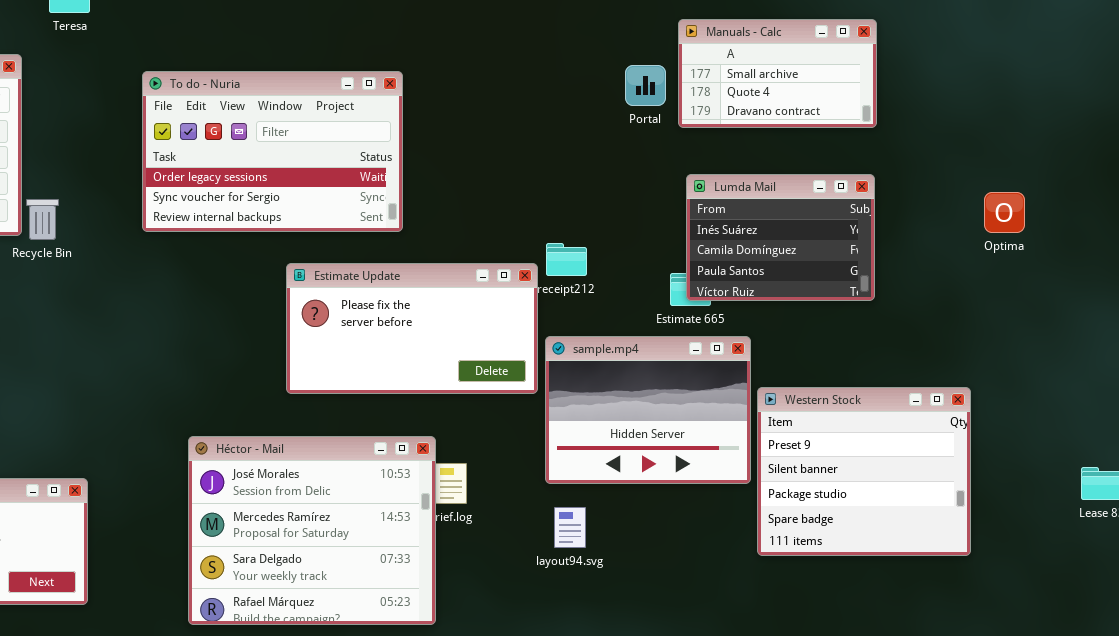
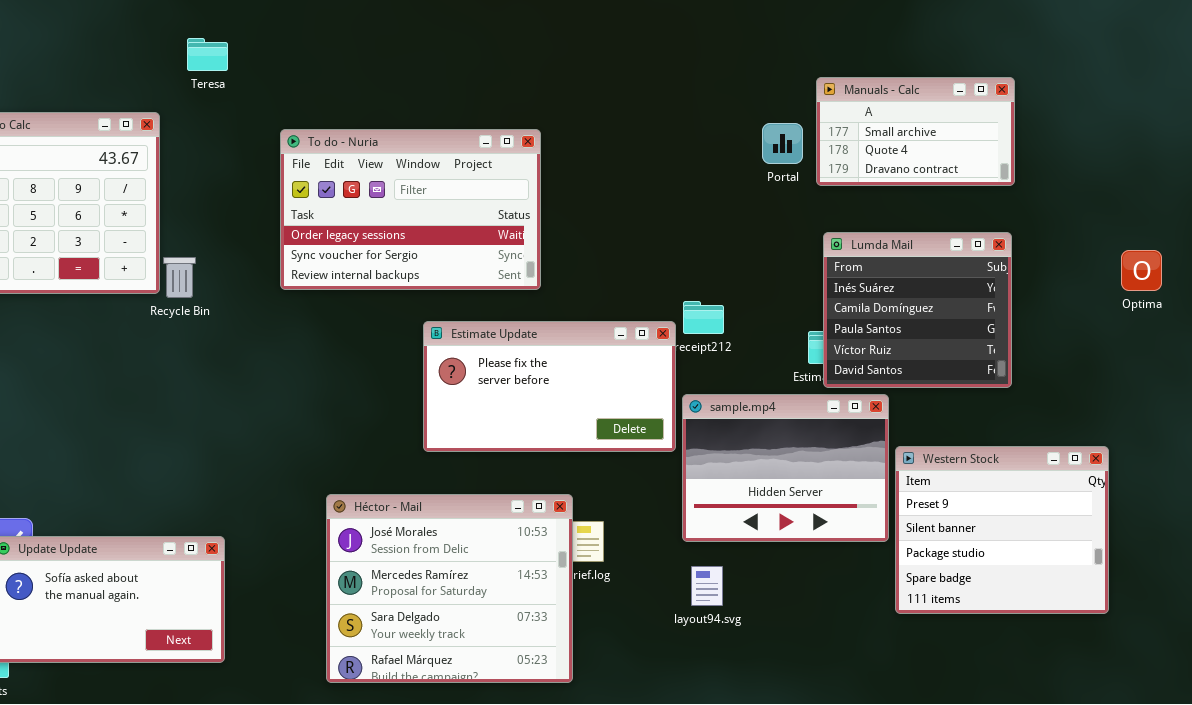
Lumda Mail: [686,174,875,301] -> [823,232,1012,388], resized

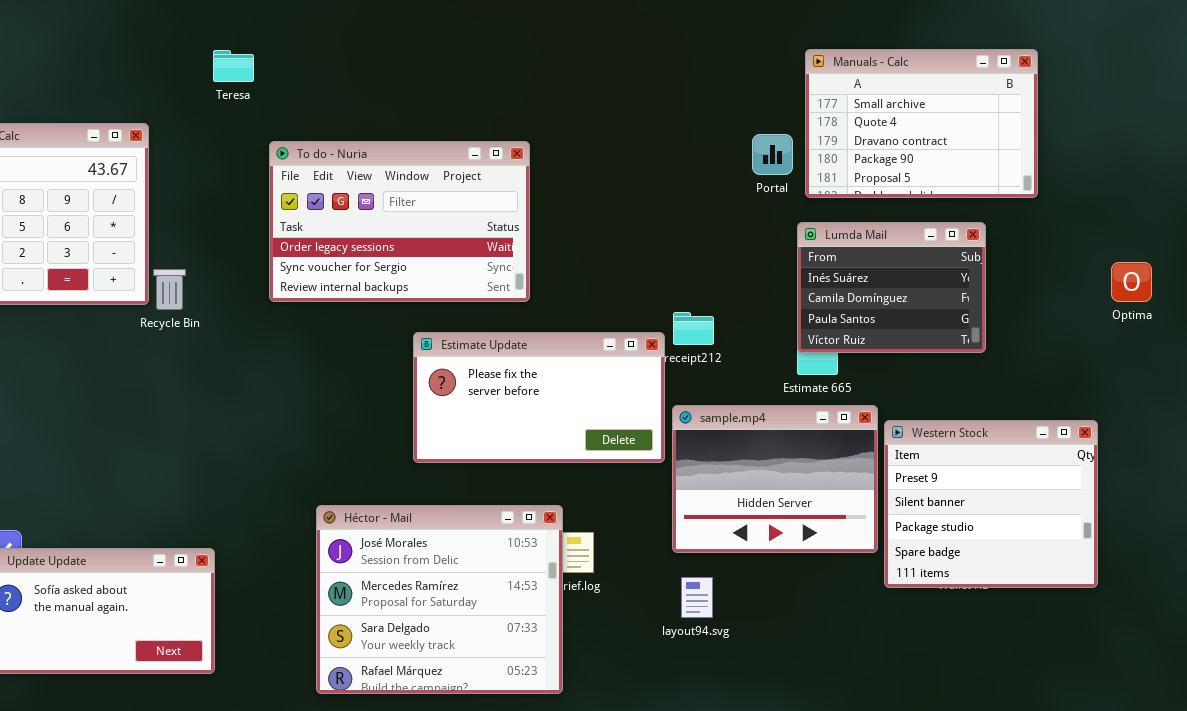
Teresa: [187,38,228,71] -> [213,50,254,82], moved
Manuals - Calc: [816,77,1015,186] -> [805,49,1038,198], resized
Lumda Mail: [823,232,1012,388] -> [797,222,986,353], moved, resized
Western Stock: [895,446,1109,614] -> [884,420,1098,588], moved

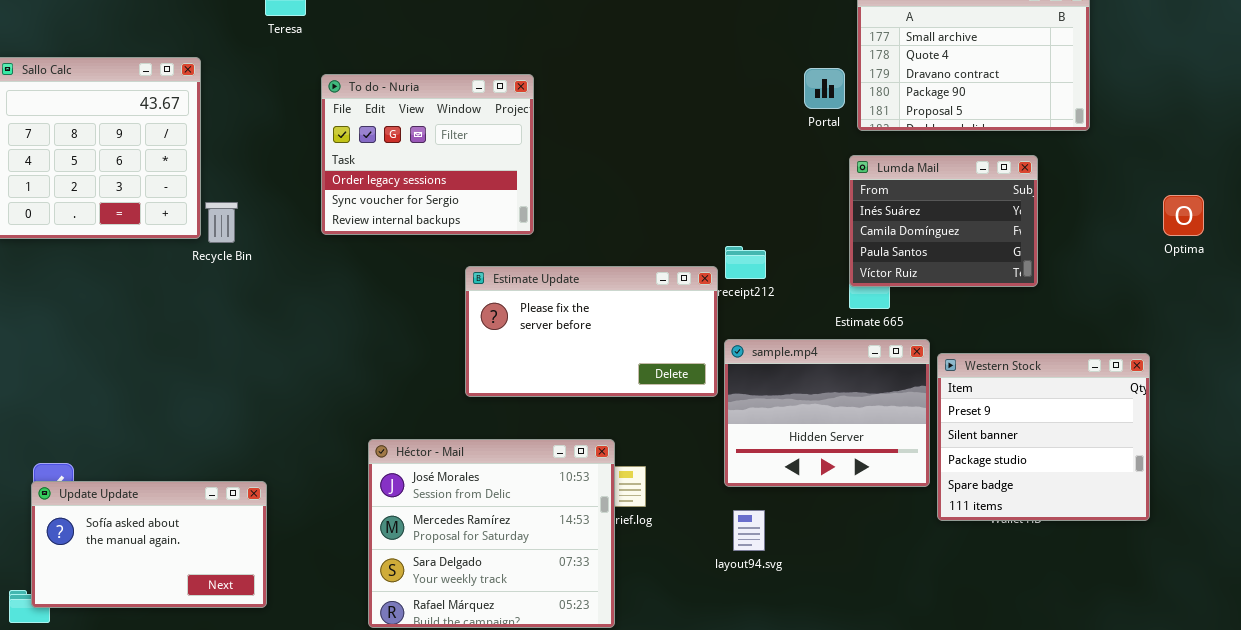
To do - Nuria: [269,141,530,302] -> [321,74,534,235], resized

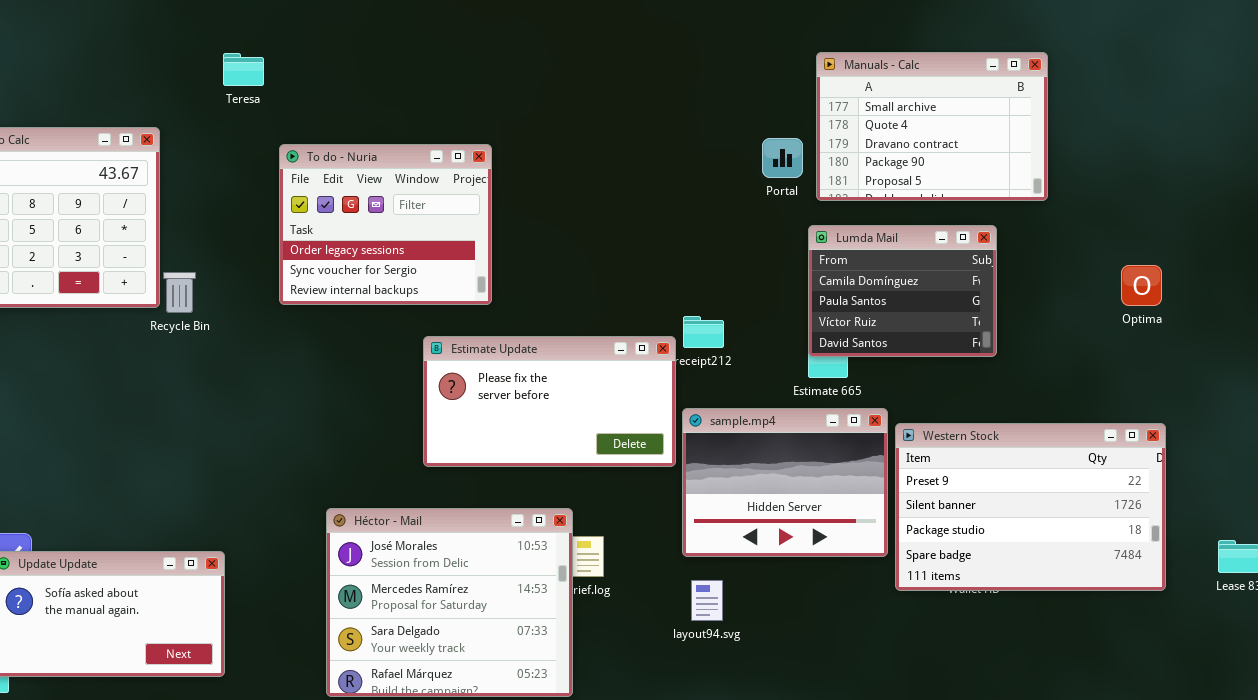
Lumda Mail: [849,155,1038,287] -> [808,225,997,357], scrolled down 1 row
Western Stock: [937,353,1150,521] -> [895,423,1166,591], resized

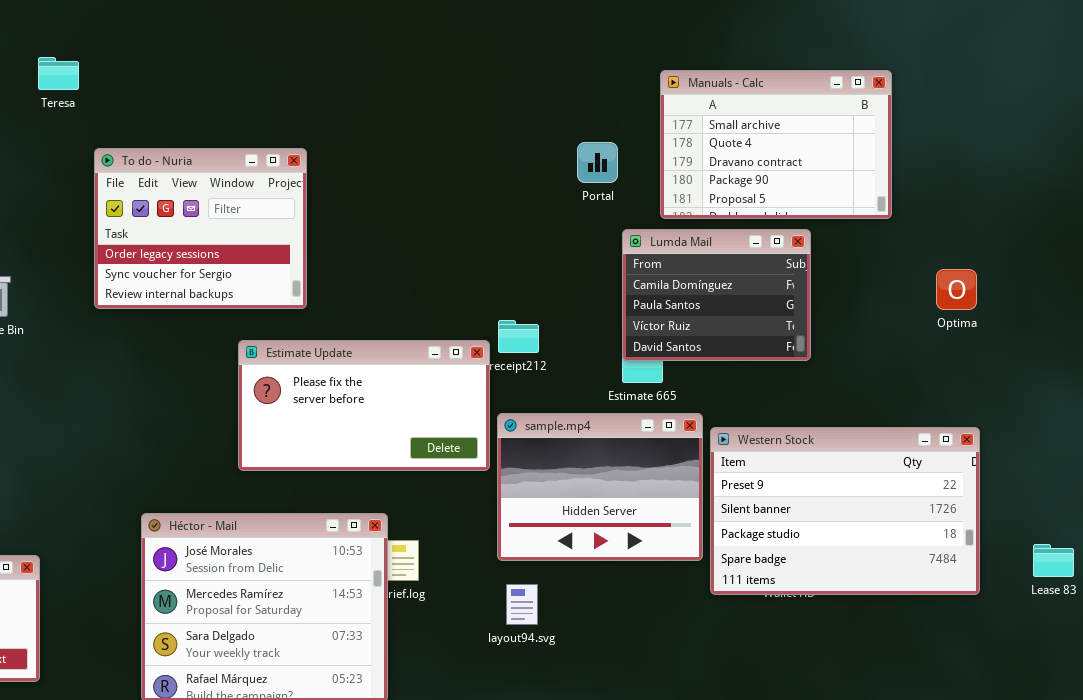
Manuals - Calc: [816,52,1048,201] -> [660,70,892,219], moved

